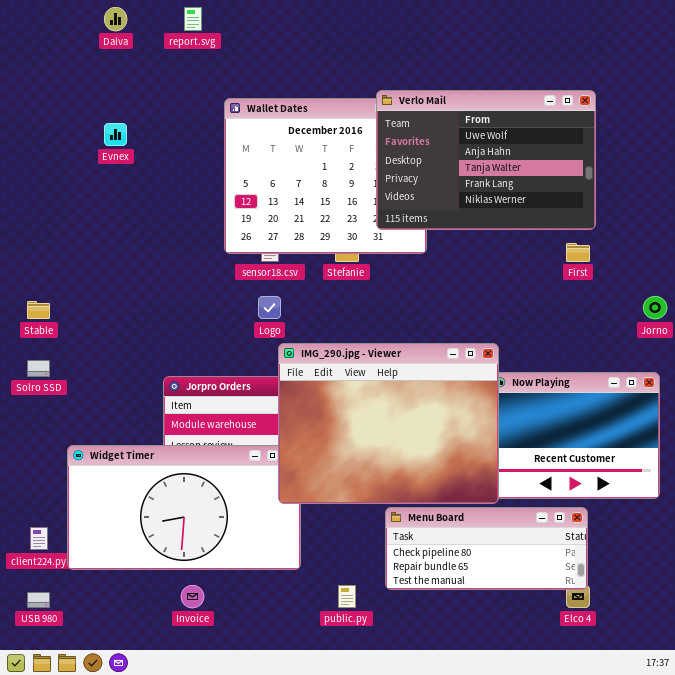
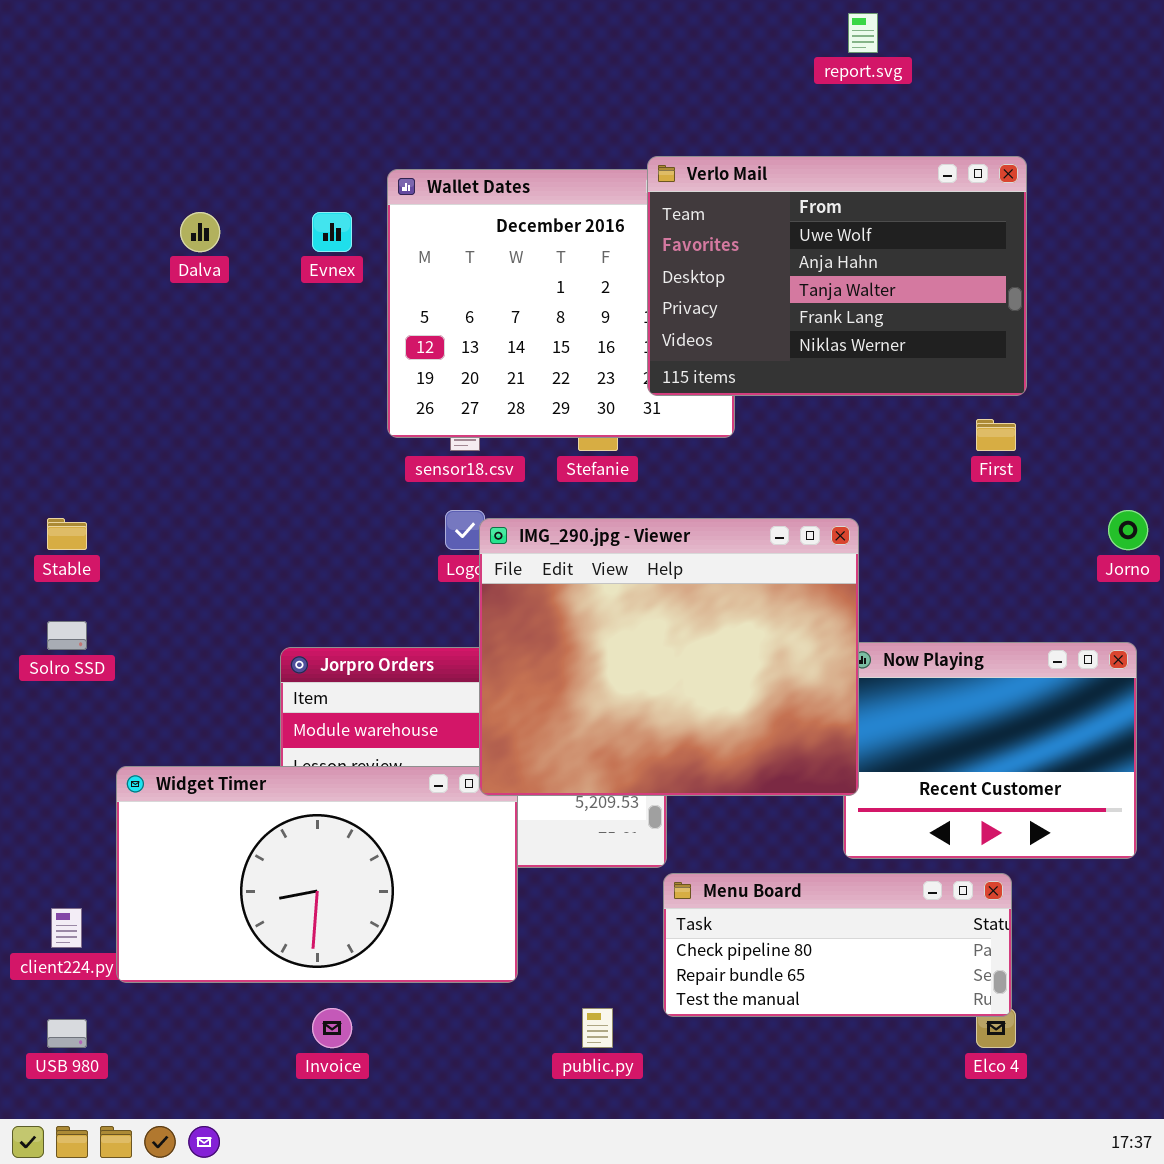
Dalva: [104,7,127,31] -> [180,212,220,252], moved
report.svg: [184,7,202,31] -> [848,13,878,53], moved
Evnex: [104,123,127,146] -> [312,212,352,252], moved
IMG_290.jpg - Viewer: [278,343,499,504] -> [479,518,859,796], moved

